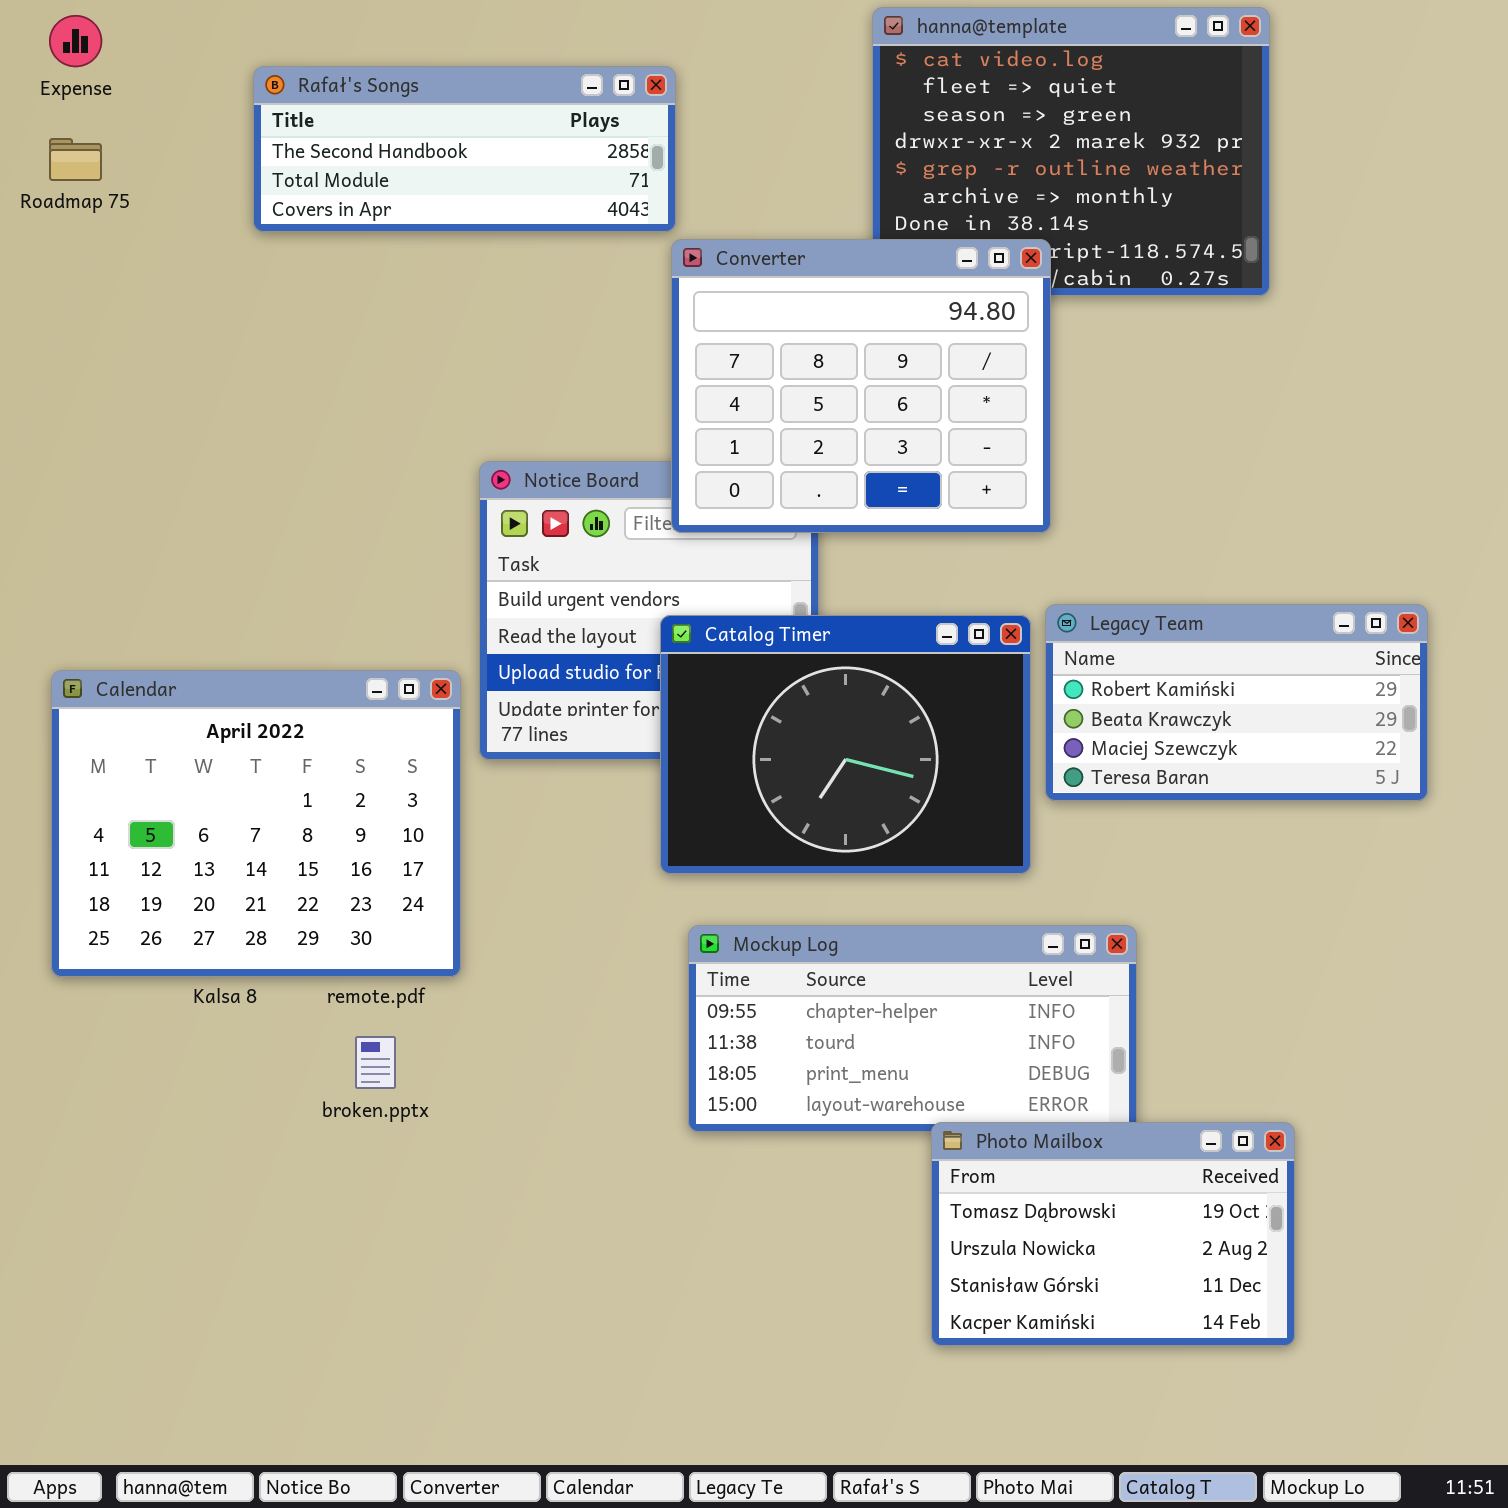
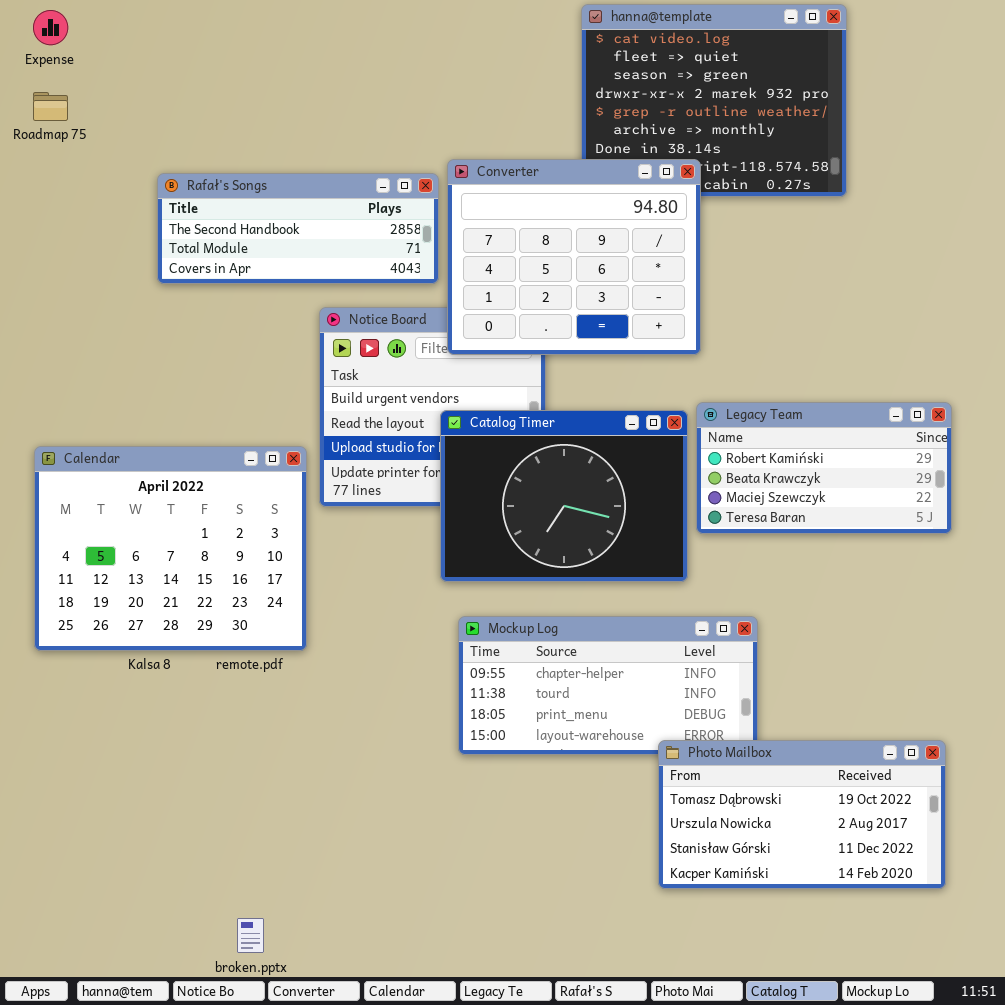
Rafał's Songs: [253,66,676,232] -> [157,173,439,284], moved
broken.pptx: [355,1036,396,1089] -> [237,918,264,953], moved
Photo Mailbox: [931,1122,1295,1346] -> [658,740,946,889], moved, resized

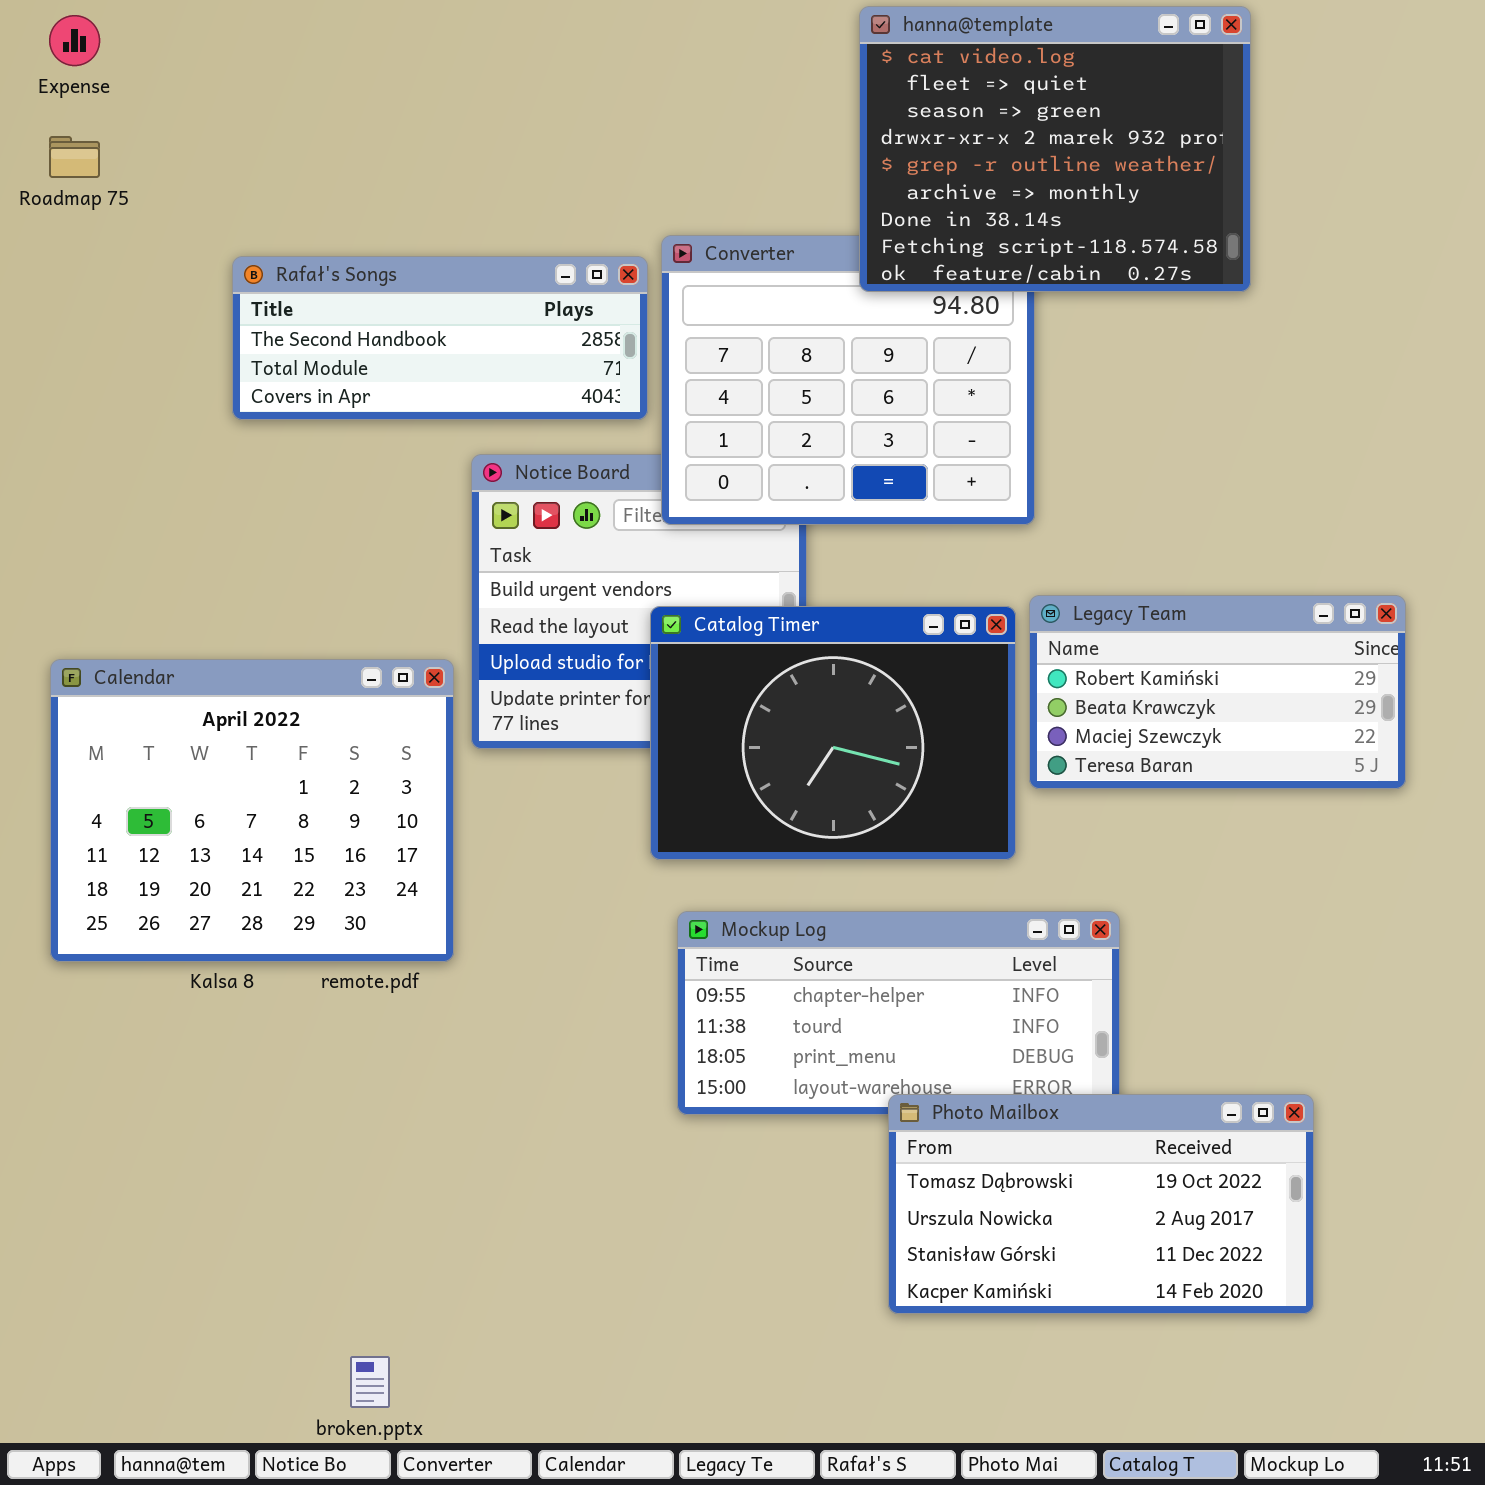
hanna@template: [581,4,847,197] -> [859,6,1251,292], raised
Photo Mailbox: [658,740,946,889] -> [888,1094,1314,1314], moved

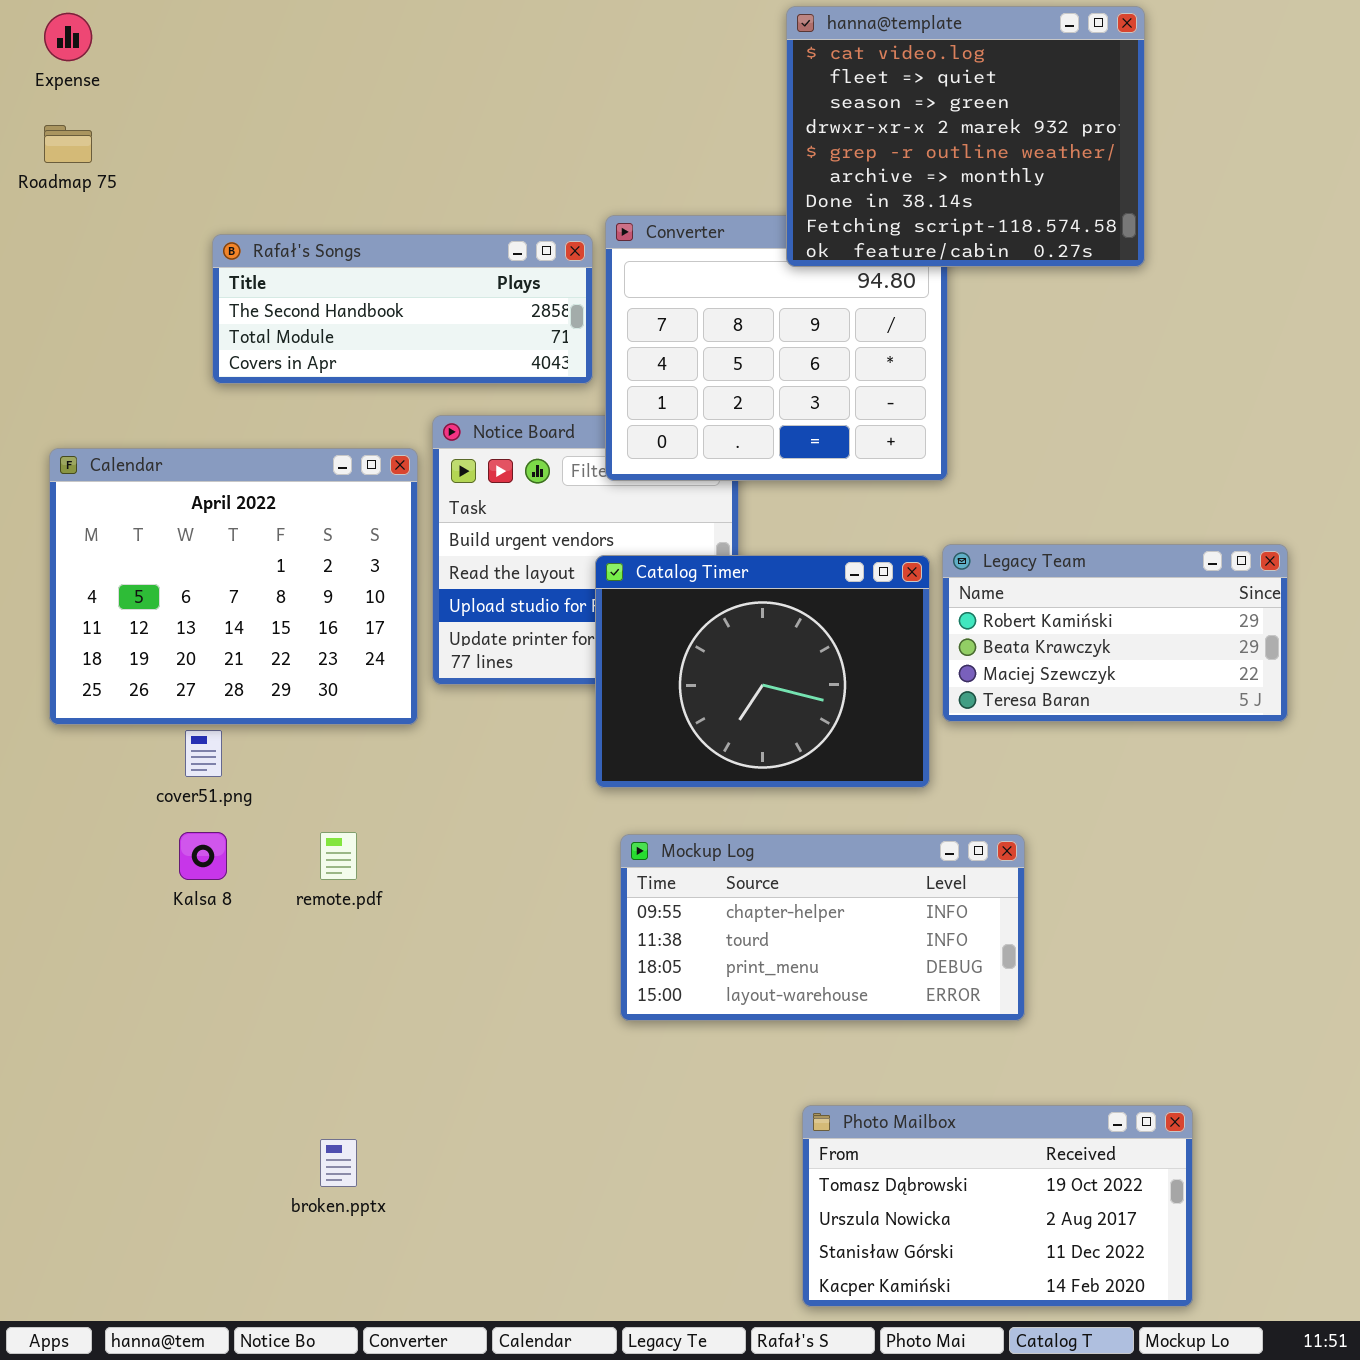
Calendar: [50,659,454,962] -> [49,448,418,725], moved
Photo Mailbox: [888,1094,1314,1314] -> [802,1105,1193,1307], moved
broken.pptx: [350,1356,390,1408] -> [320,1139,357,1187], moved

